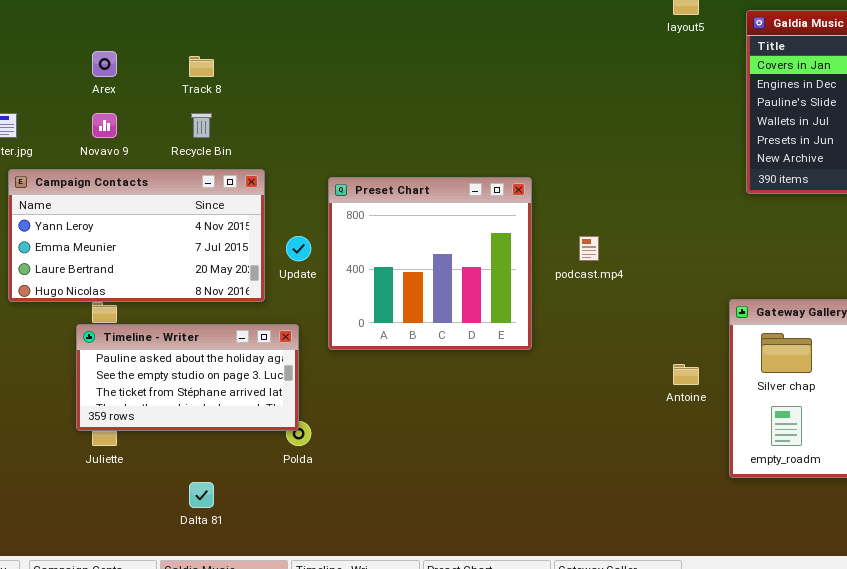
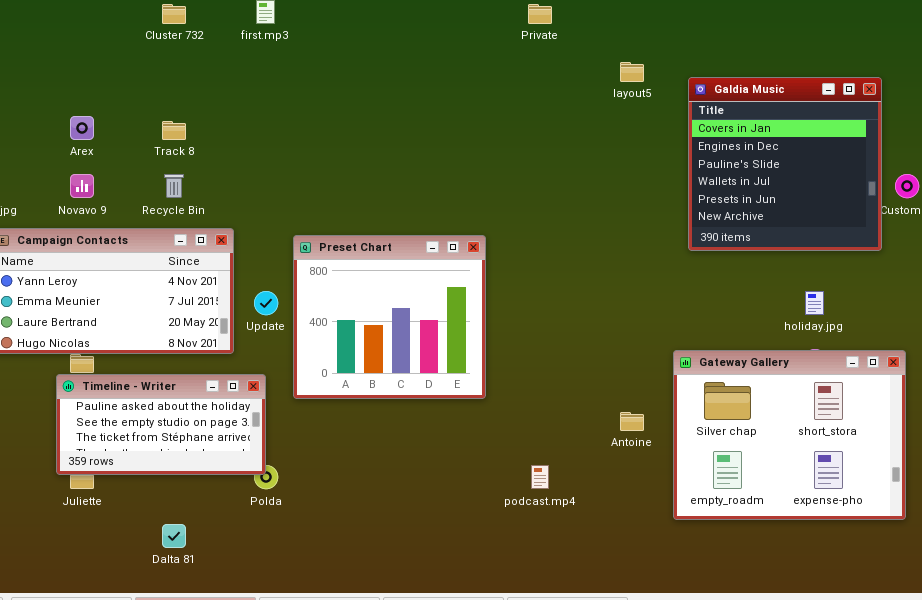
podcast.mp4: [579,236,599,261] -> [531,465,549,489], moved

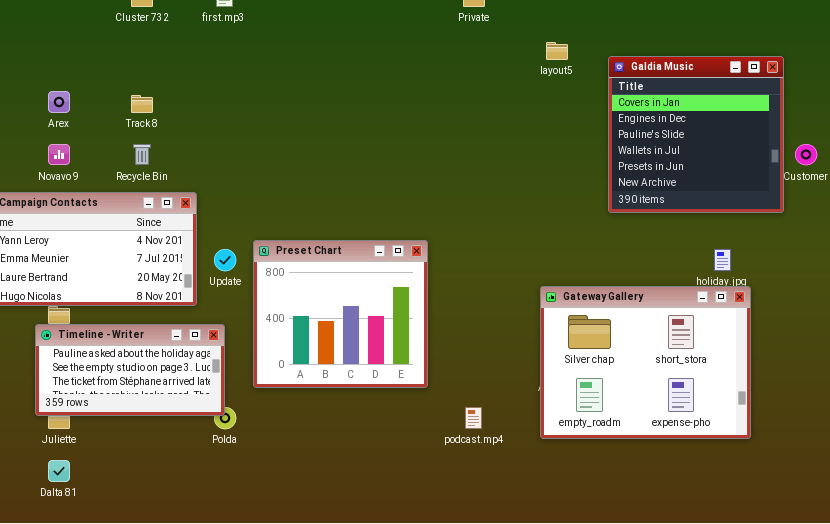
Preset Chart: [293,235,486,399] -> [253,240,428,388], moved
Gateway Gallery: [673,350,906,520] -> [540,286,751,439], moved
Dalta 81: [162,524,186,548] -> [48,460,70,482], moved

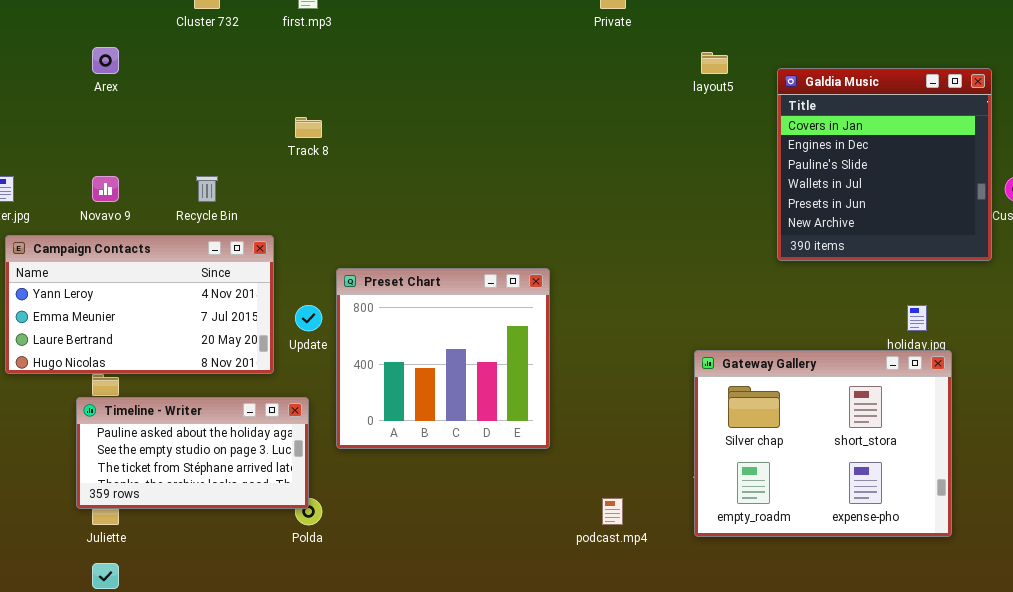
Arex: [48,91,70,113] -> [92,47,119,74], moved
Track 8: [131,95,153,113] -> [295,117,322,138], moved
Preset Chart: [253,240,428,388] -> [336,268,550,449], moved

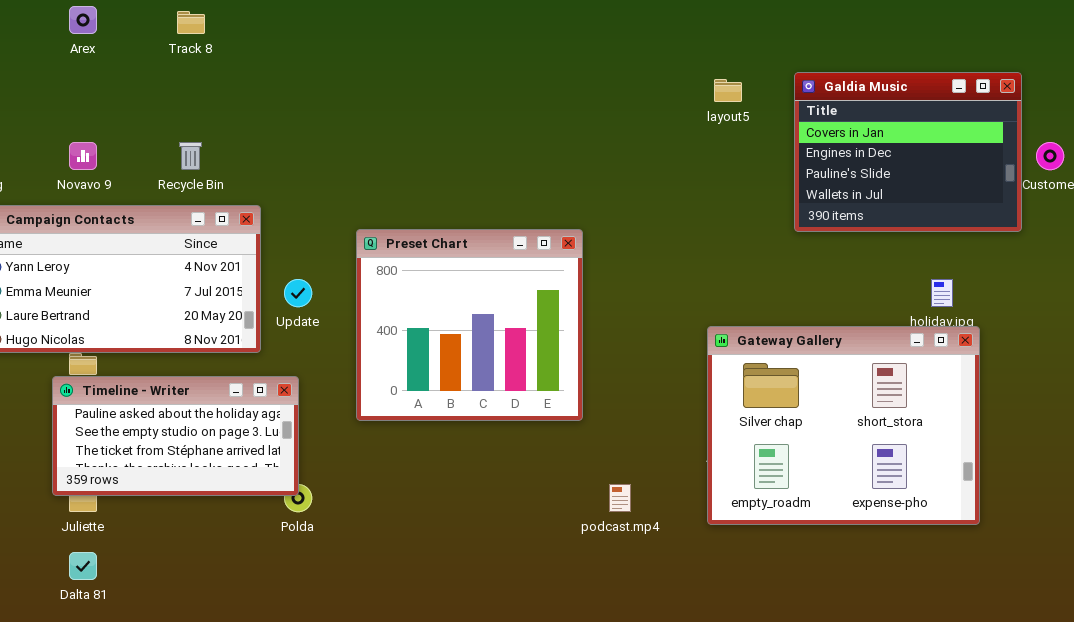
layout5: [701,52,728,74] -> [714,79,742,102], moved
Galdia Music: [777,68,992,261] -> [794,72,1022,232], resized
Track 8: [295,117,322,138] -> [177,11,205,34], moved
Preset Chart: [336,268,550,449] -> [356,229,583,421], moved

